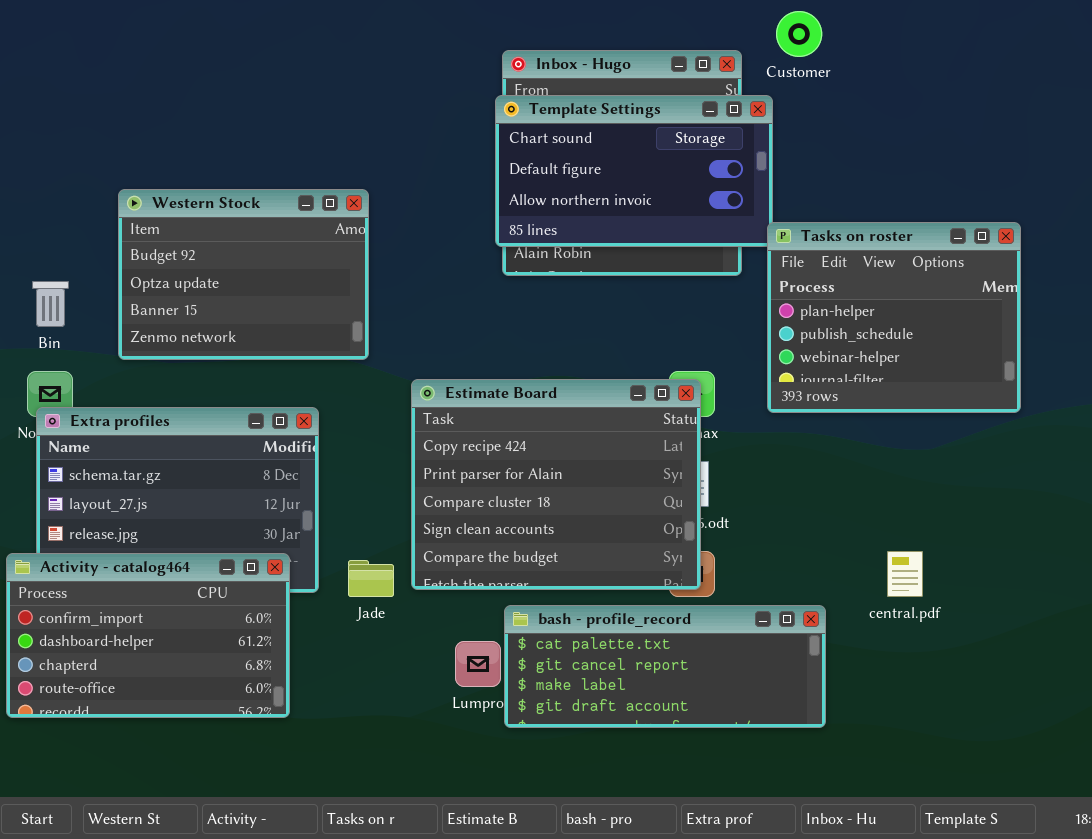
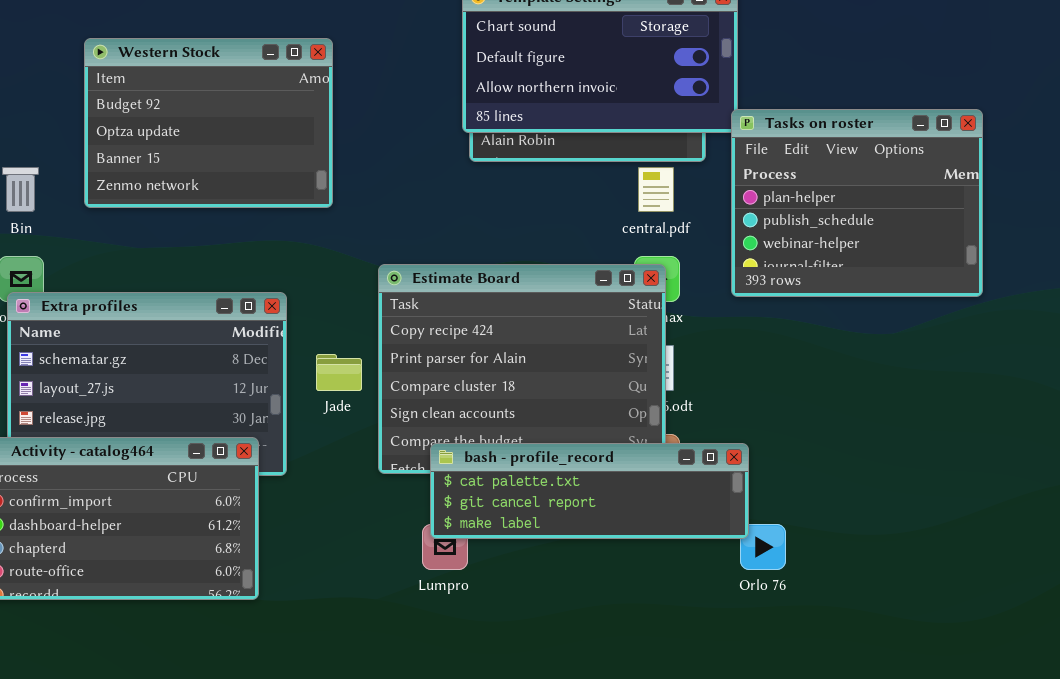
Western Stock: [118,189,369,360] -> [84,38,333,208], moved
central.pdf: [887,551,923,597] -> [638,167,674,212], moved
Jade: [348,560,394,597] -> [316,354,362,391], moved
bash - profile_record: [504,605,826,728] -> [430,443,749,539], moved, resized

